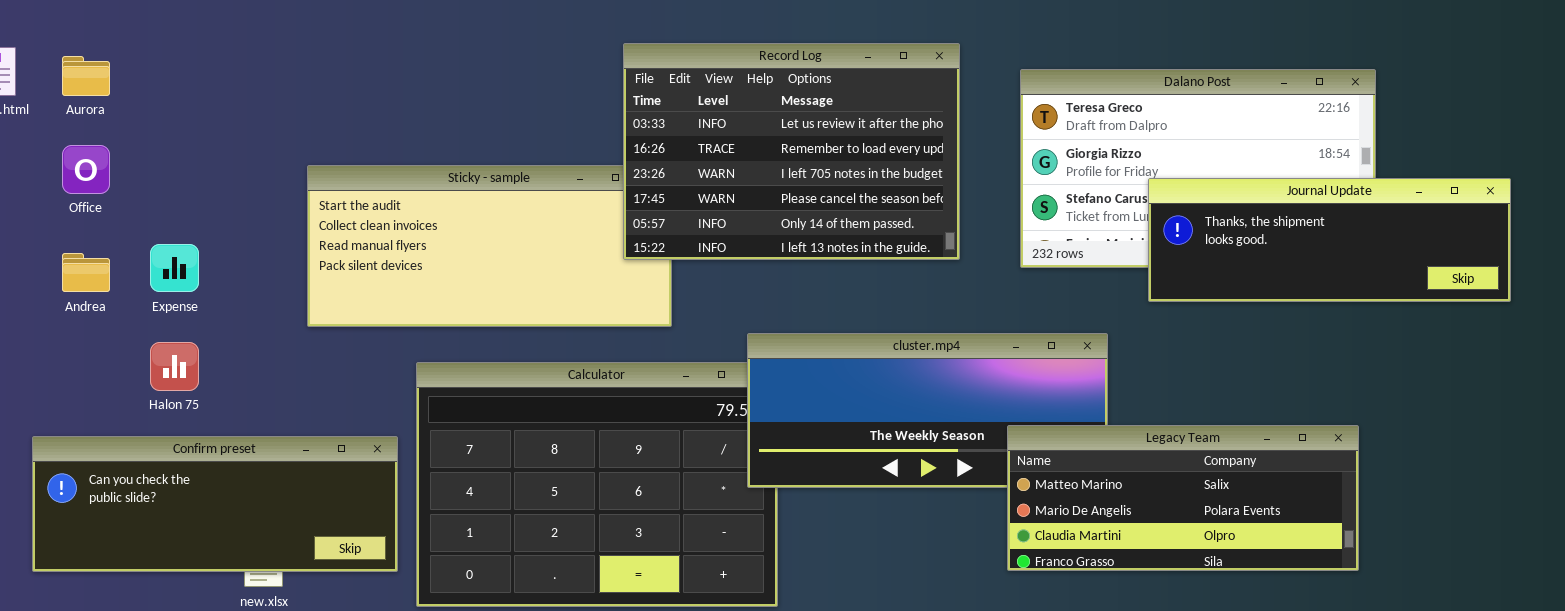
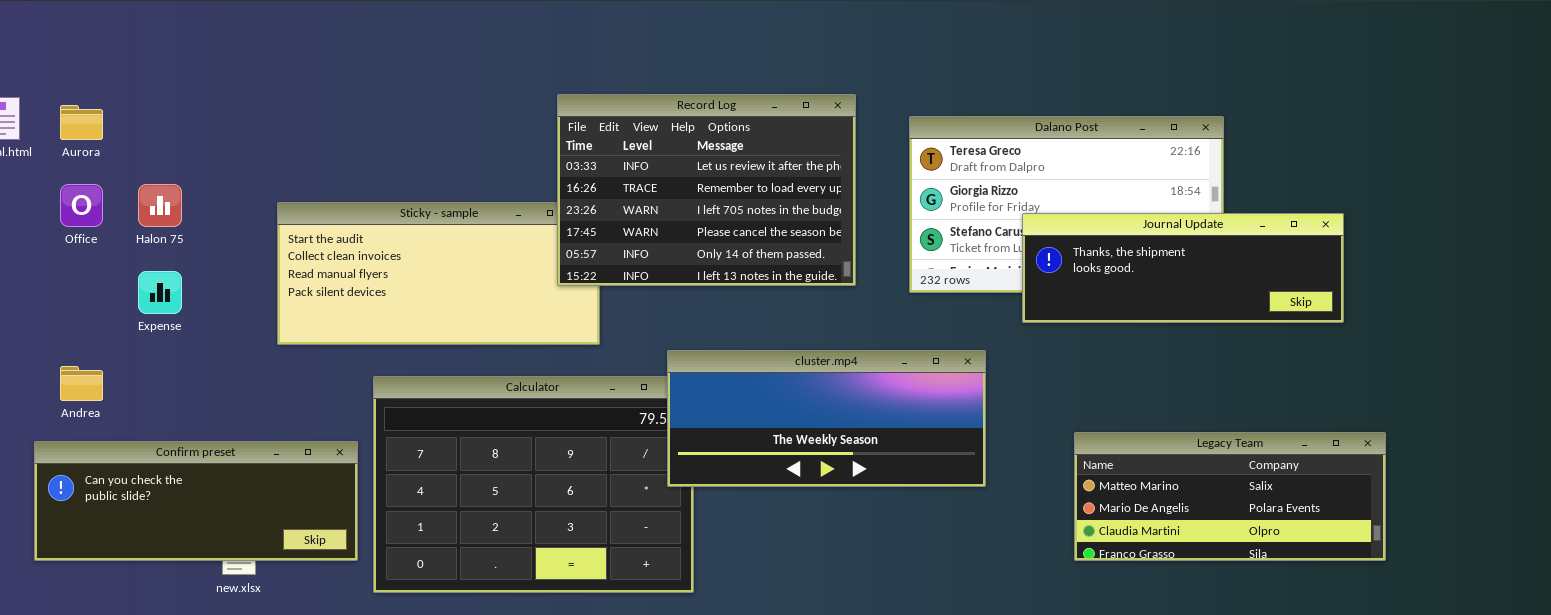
Andrea: [62,253,110,292] -> [60,366,103,401], moved
Halon 75: [150,342,199,391] -> [138,184,182,227], moved
Legacy Team: [1007,425,1359,571] -> [1074,432,1386,561], moved

